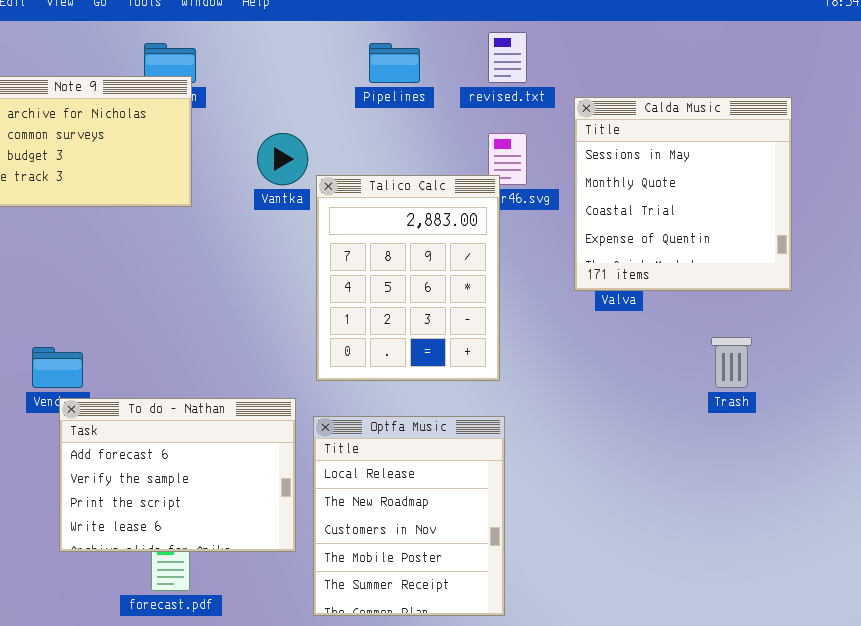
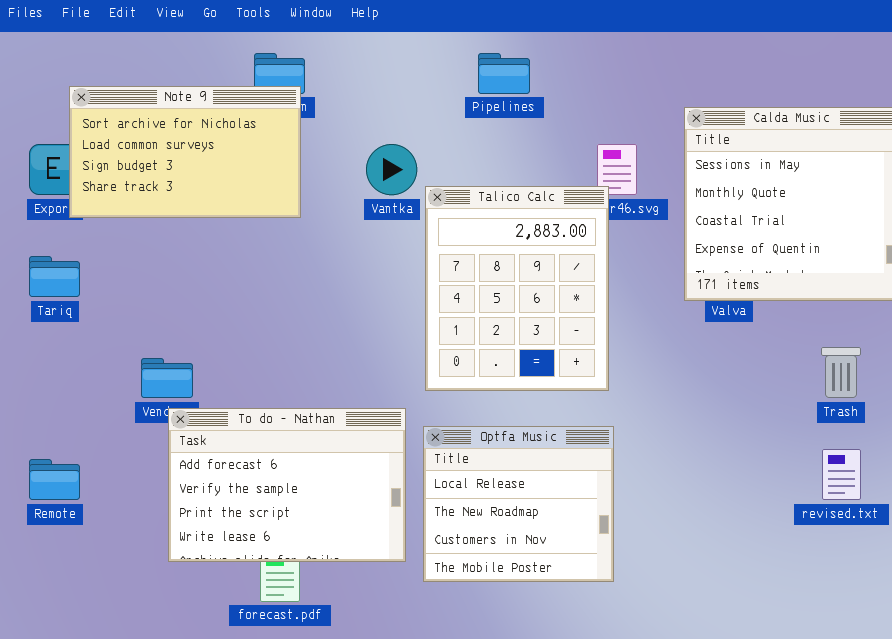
revised.txt: [488,32,527,83] -> [822,449,861,500], moved
Optfa Music: [313,416,505,616] -> [423,426,614,582], resized

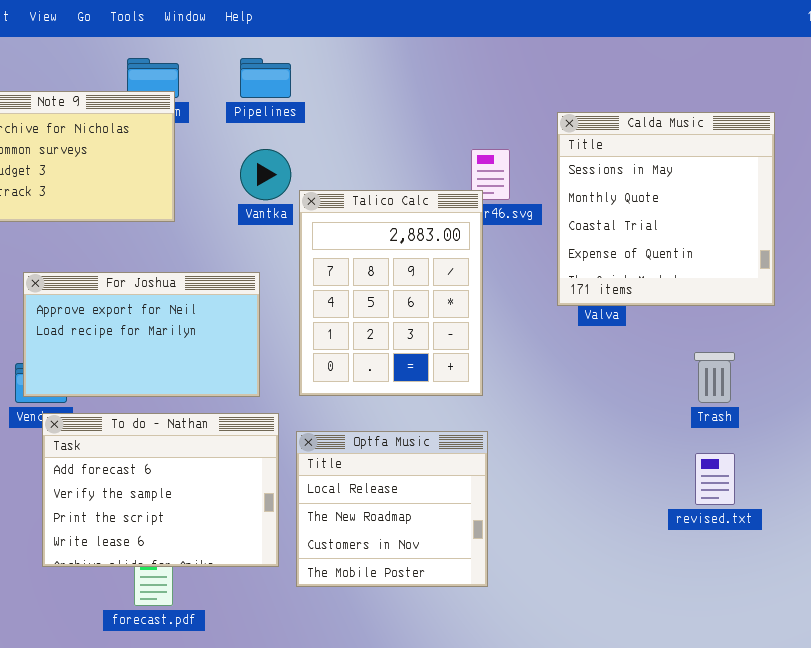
Pipelines: [478,53,530,94] -> [240,58,291,98], moved
For Joshua: none -> [23,272,260,397], opened

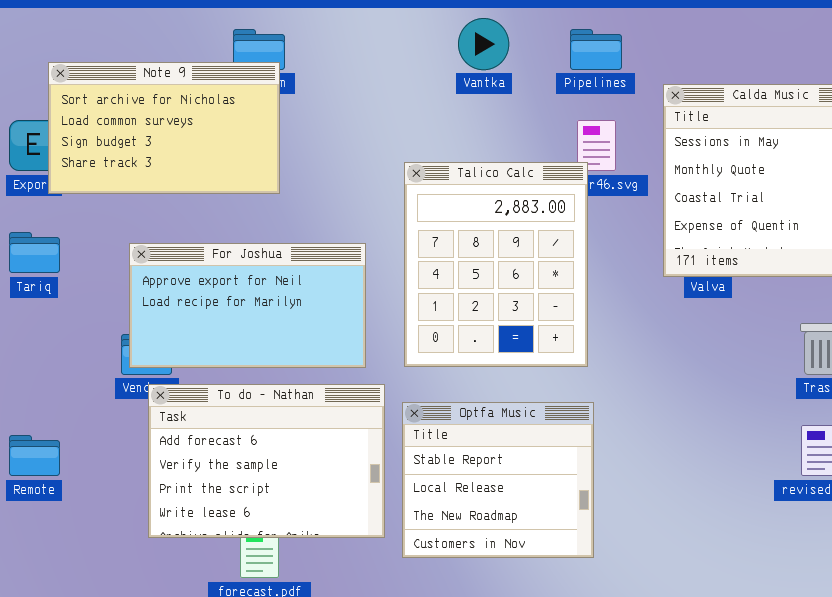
Pipelines: [240,58,291,98] -> [570,29,622,70], moved
Vantka: [240,149,291,200] -> [458,18,509,70], moved
Optfa Music: [296,431,488,587] -> [402,402,594,558], scrolled up 1 row

